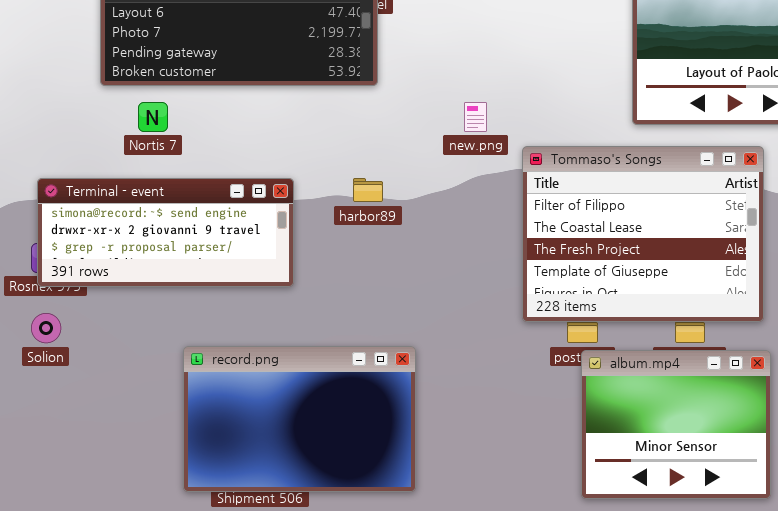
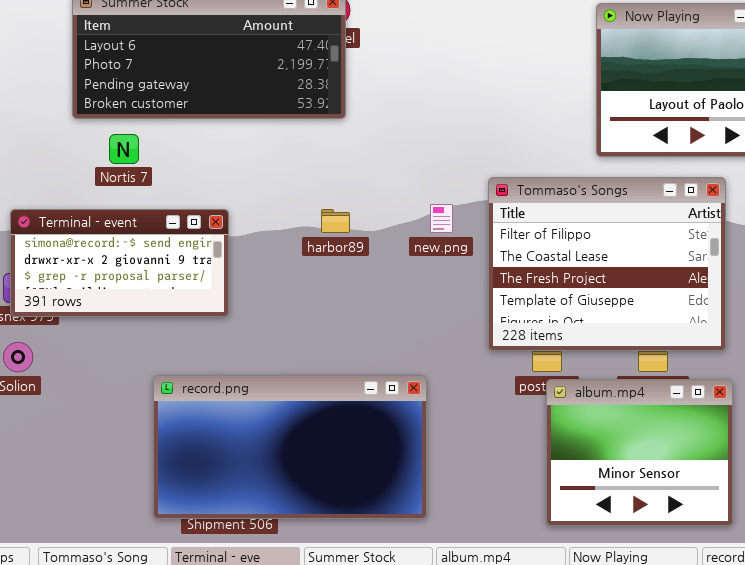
new.png: [464,102,487,132] -> [430,204,453,233], moved
Terminal - event: [37,178,294,287] -> [10,209,229,317], resized
record.png: [183,346,416,492] -> [153,375,427,519], resized

